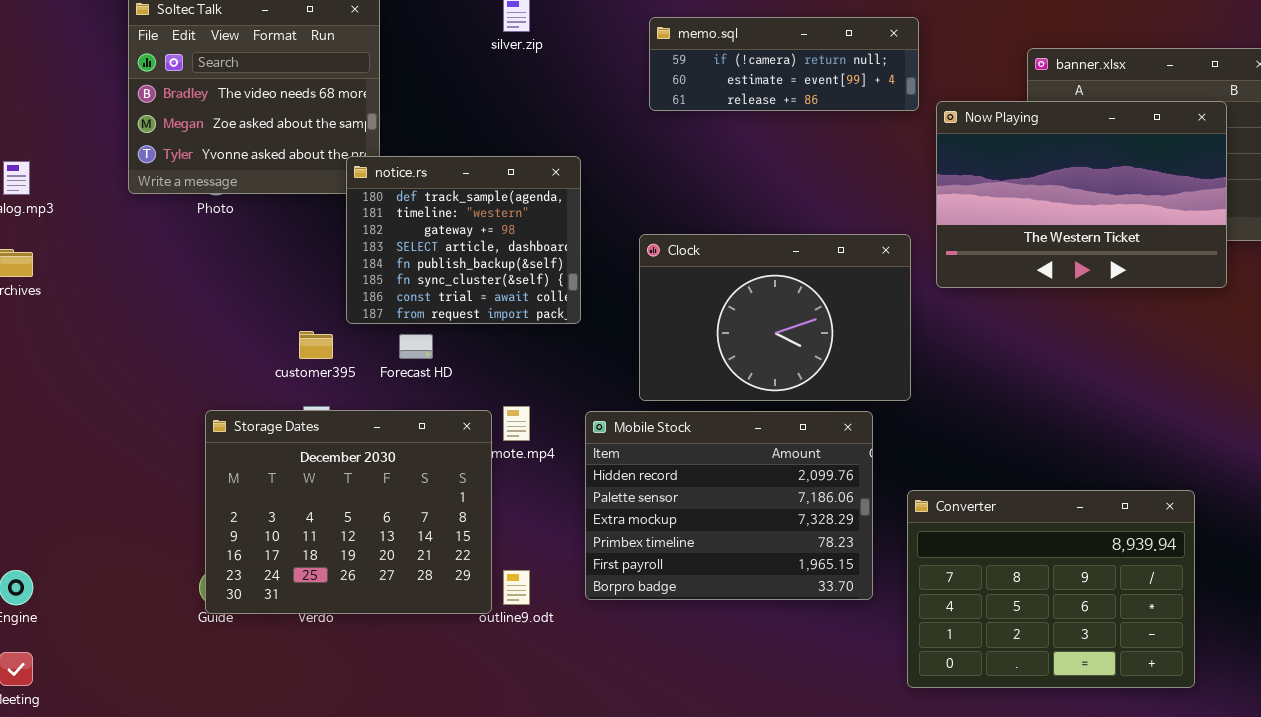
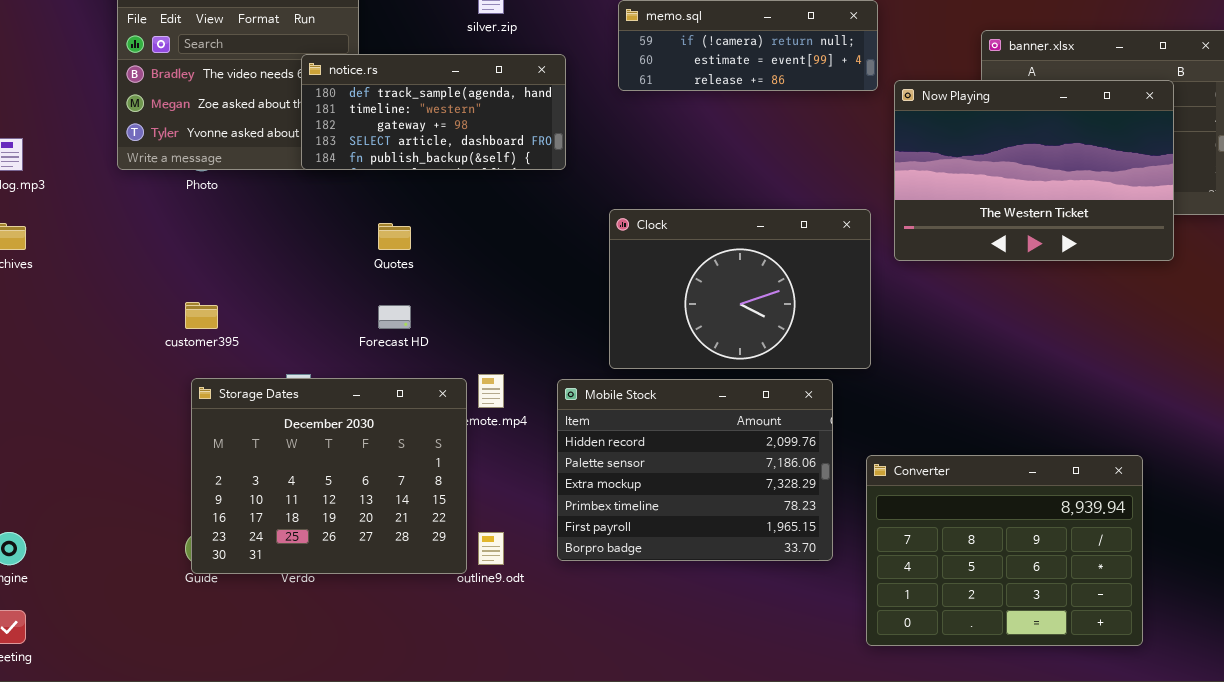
notice.rs: [346,156,581,324] -> [301,54,566,170], moved, resized
customer395: [299,331,333,359] -> [185,302,218,329], moved

